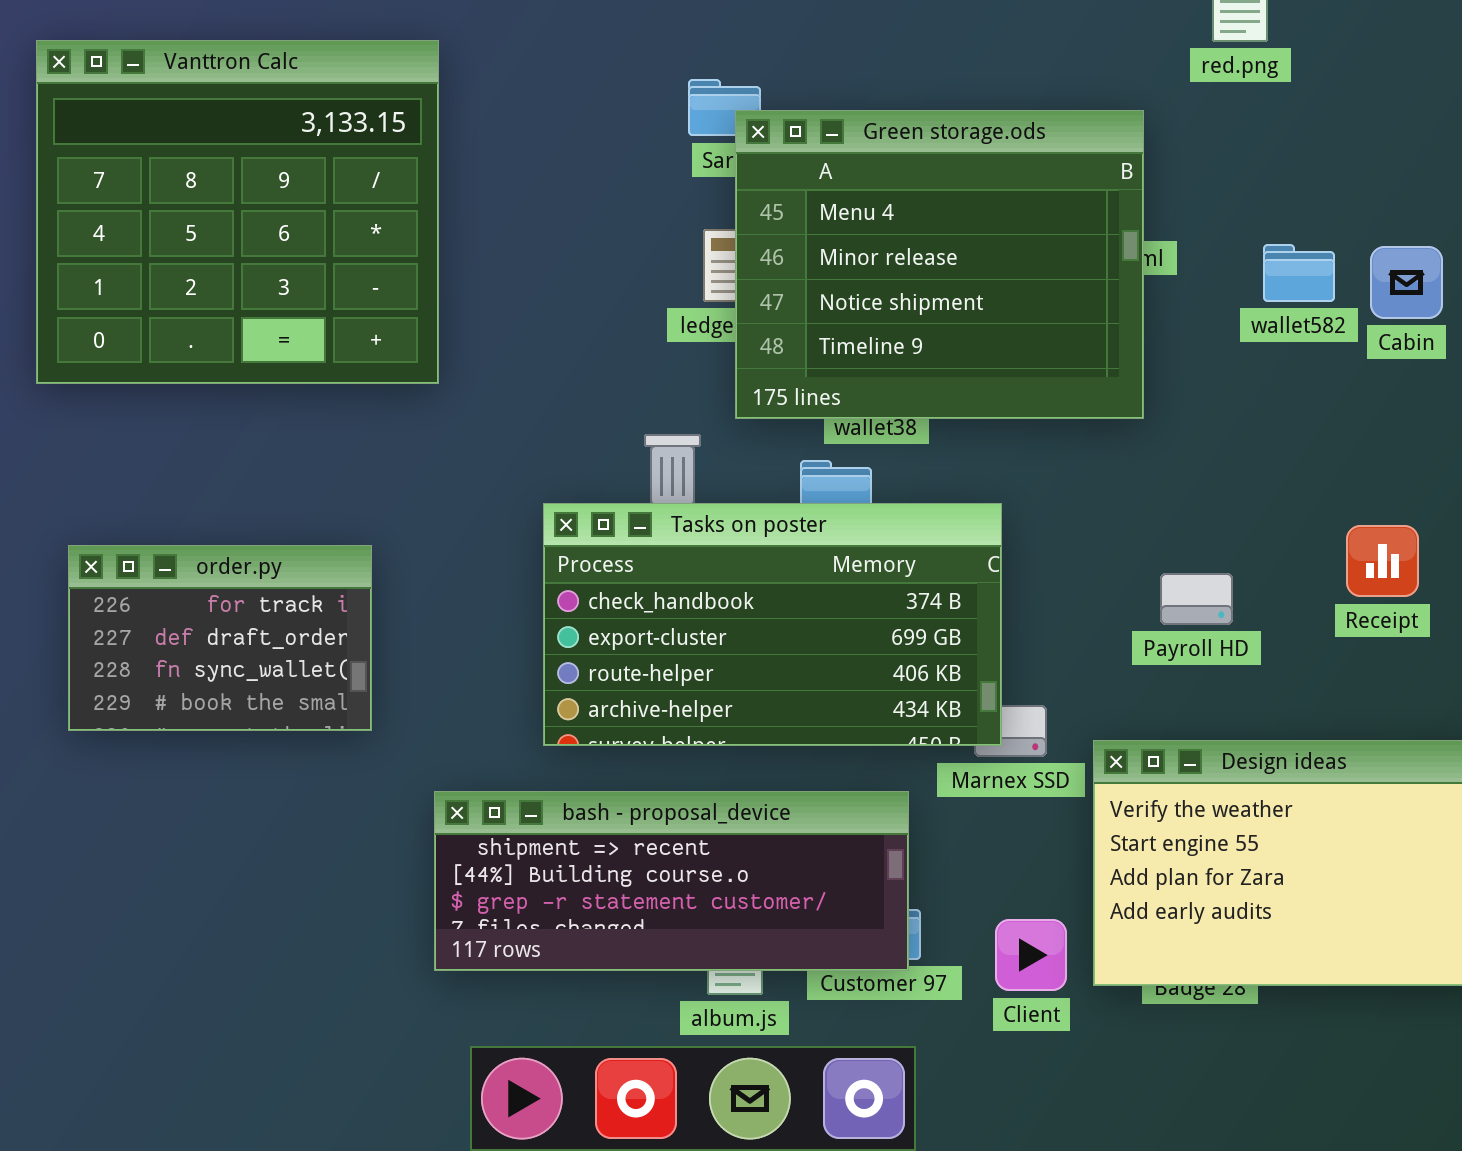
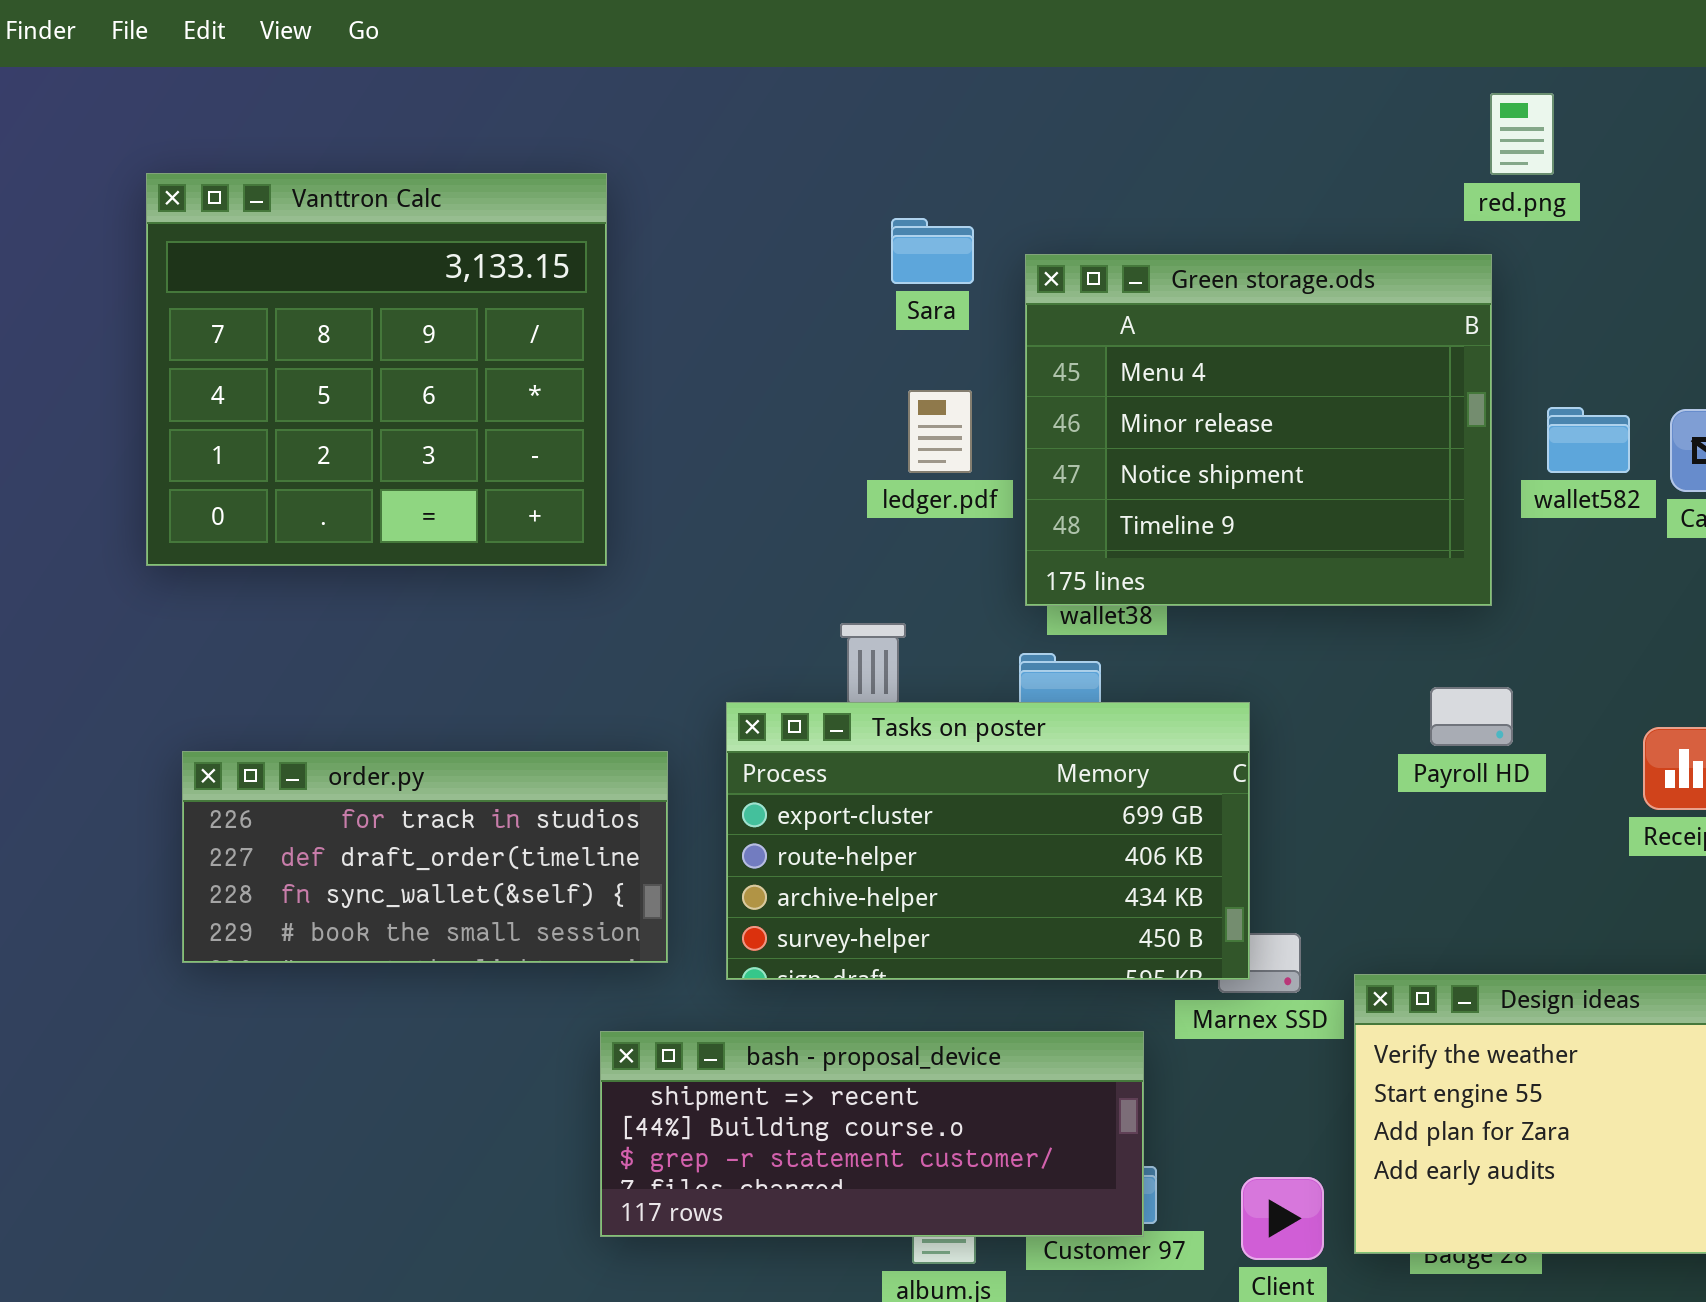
Green storage.ods: [735,110,1144,419] -> [1025,254,1492,606], moved
Tasks on poster: [543,503,1002,746] -> [726,702,1250,980], scrolled down 1 row
order.py: [68,545,372,731] -> [182,751,668,963], resized
Payroll HD: [1160,573,1233,625] -> [1430,687,1513,746], moved

